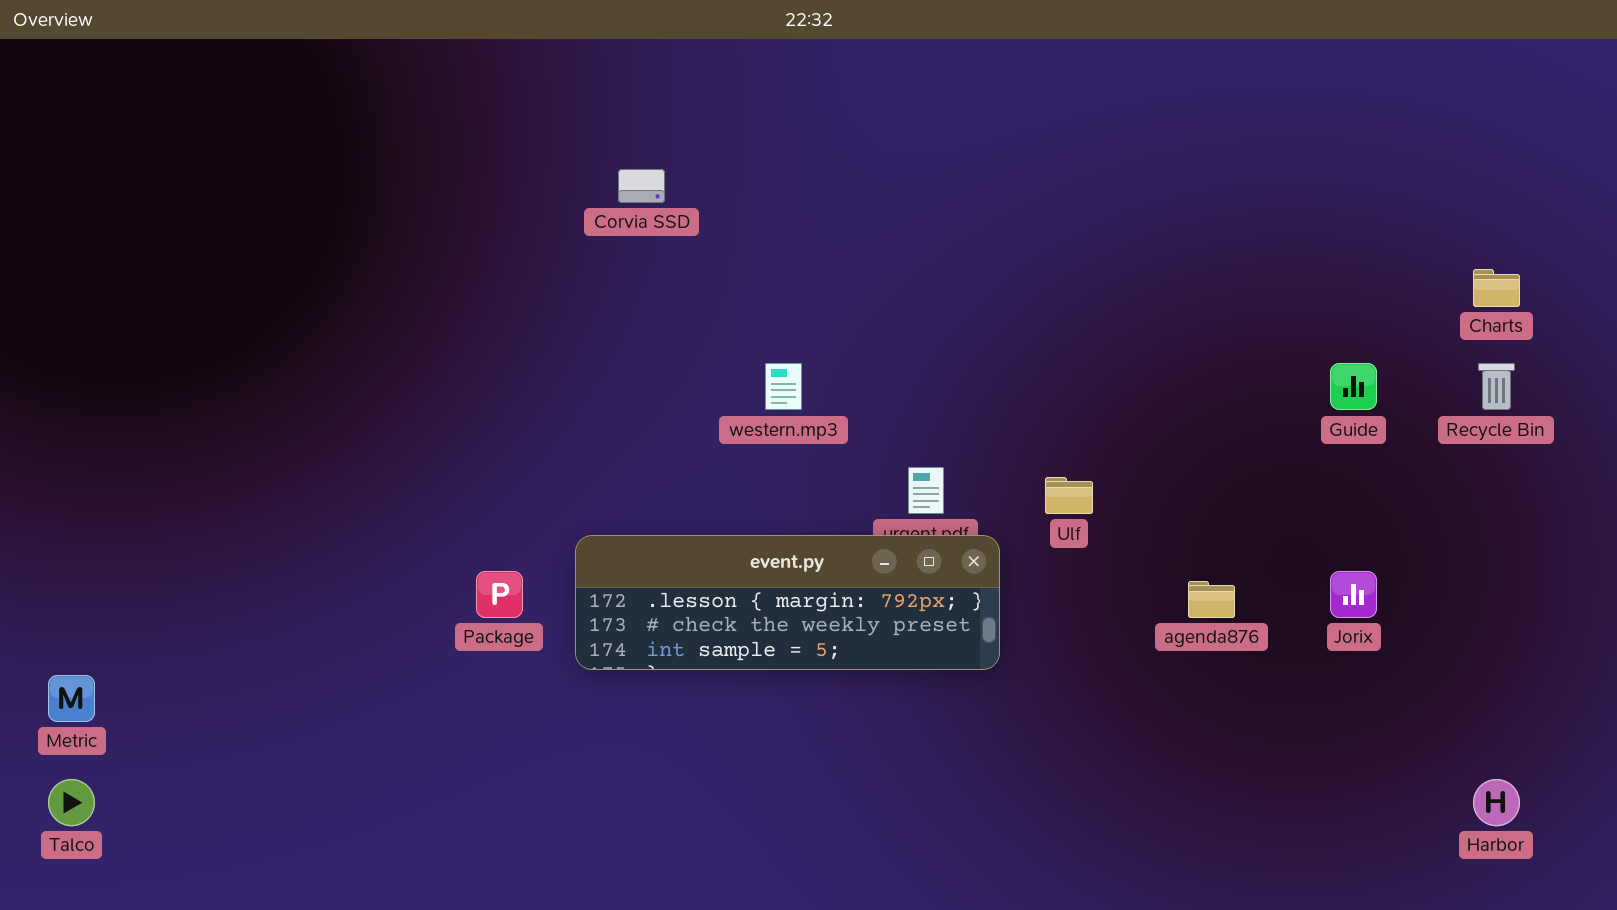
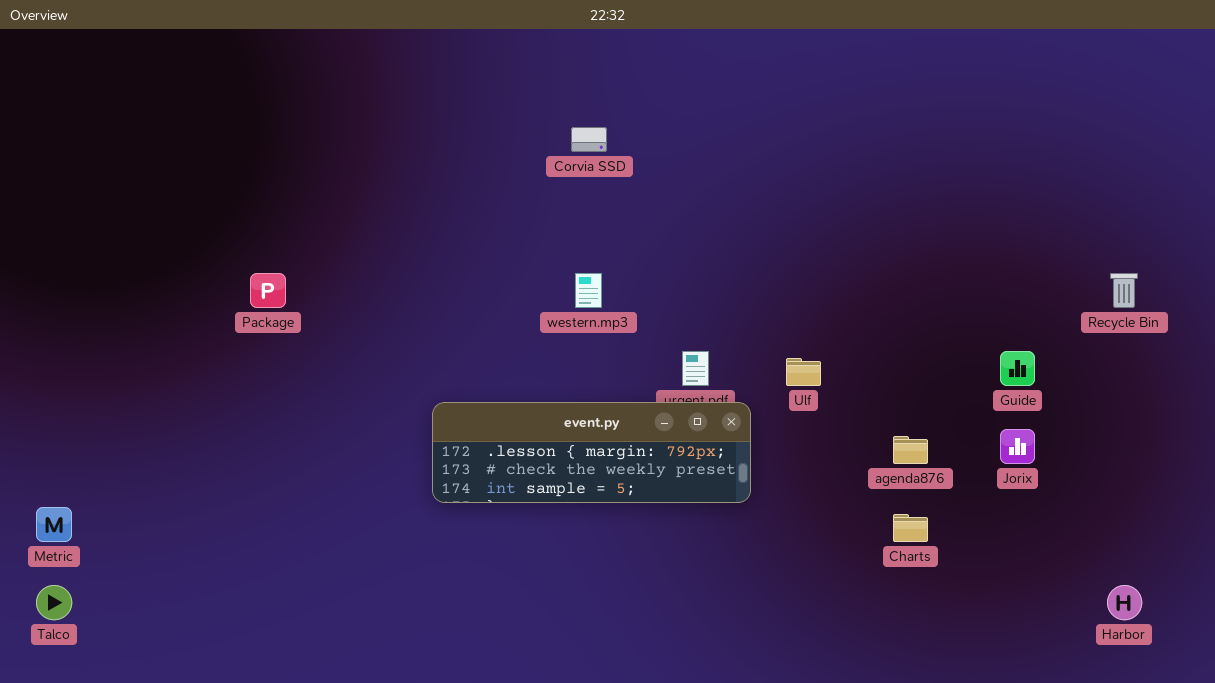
Corvia SSD: [618,169,665,203] -> [571,127,607,152], moved
Charts: [1473,269,1520,307] -> [893,514,928,542], moved
Guide: [1330,363,1377,410] -> [1000,351,1035,386], moved
Package: [476,571,523,618] -> [250,273,286,308], moved

